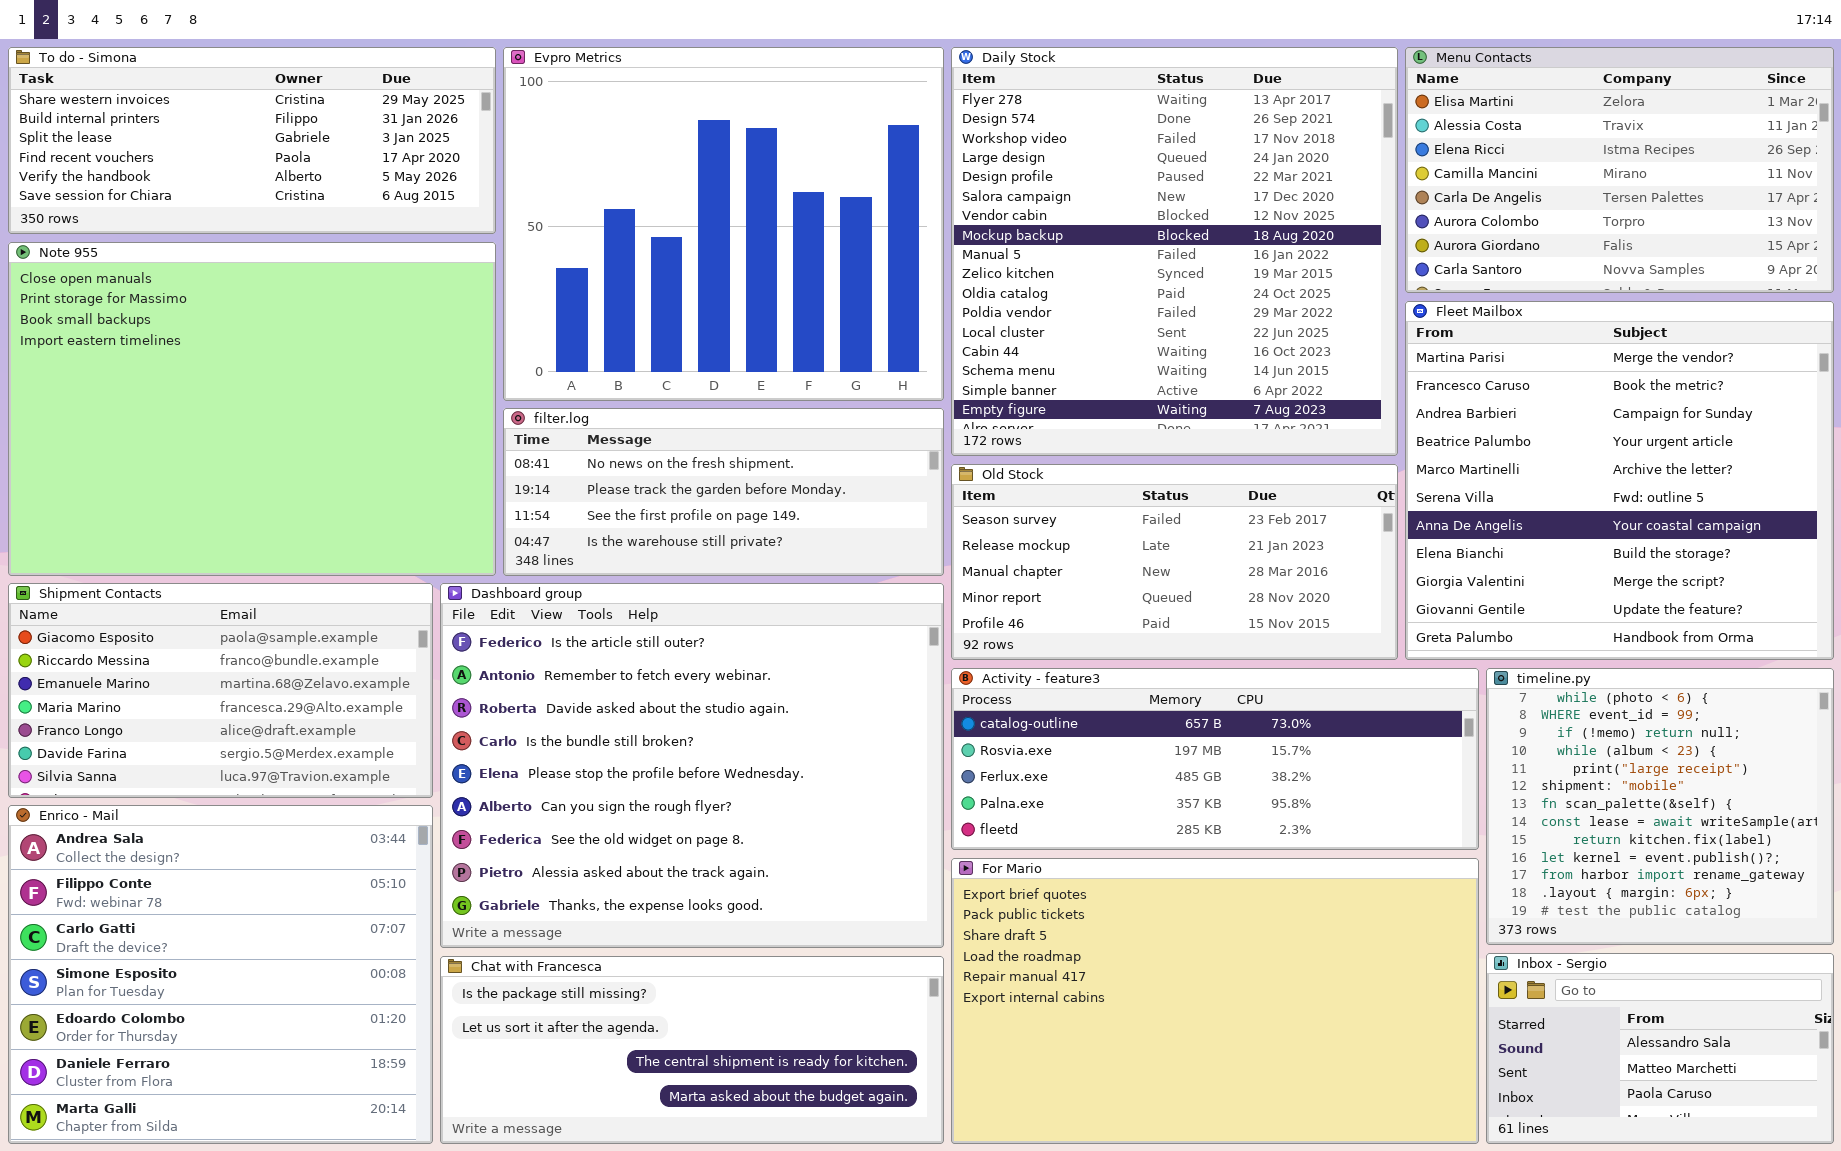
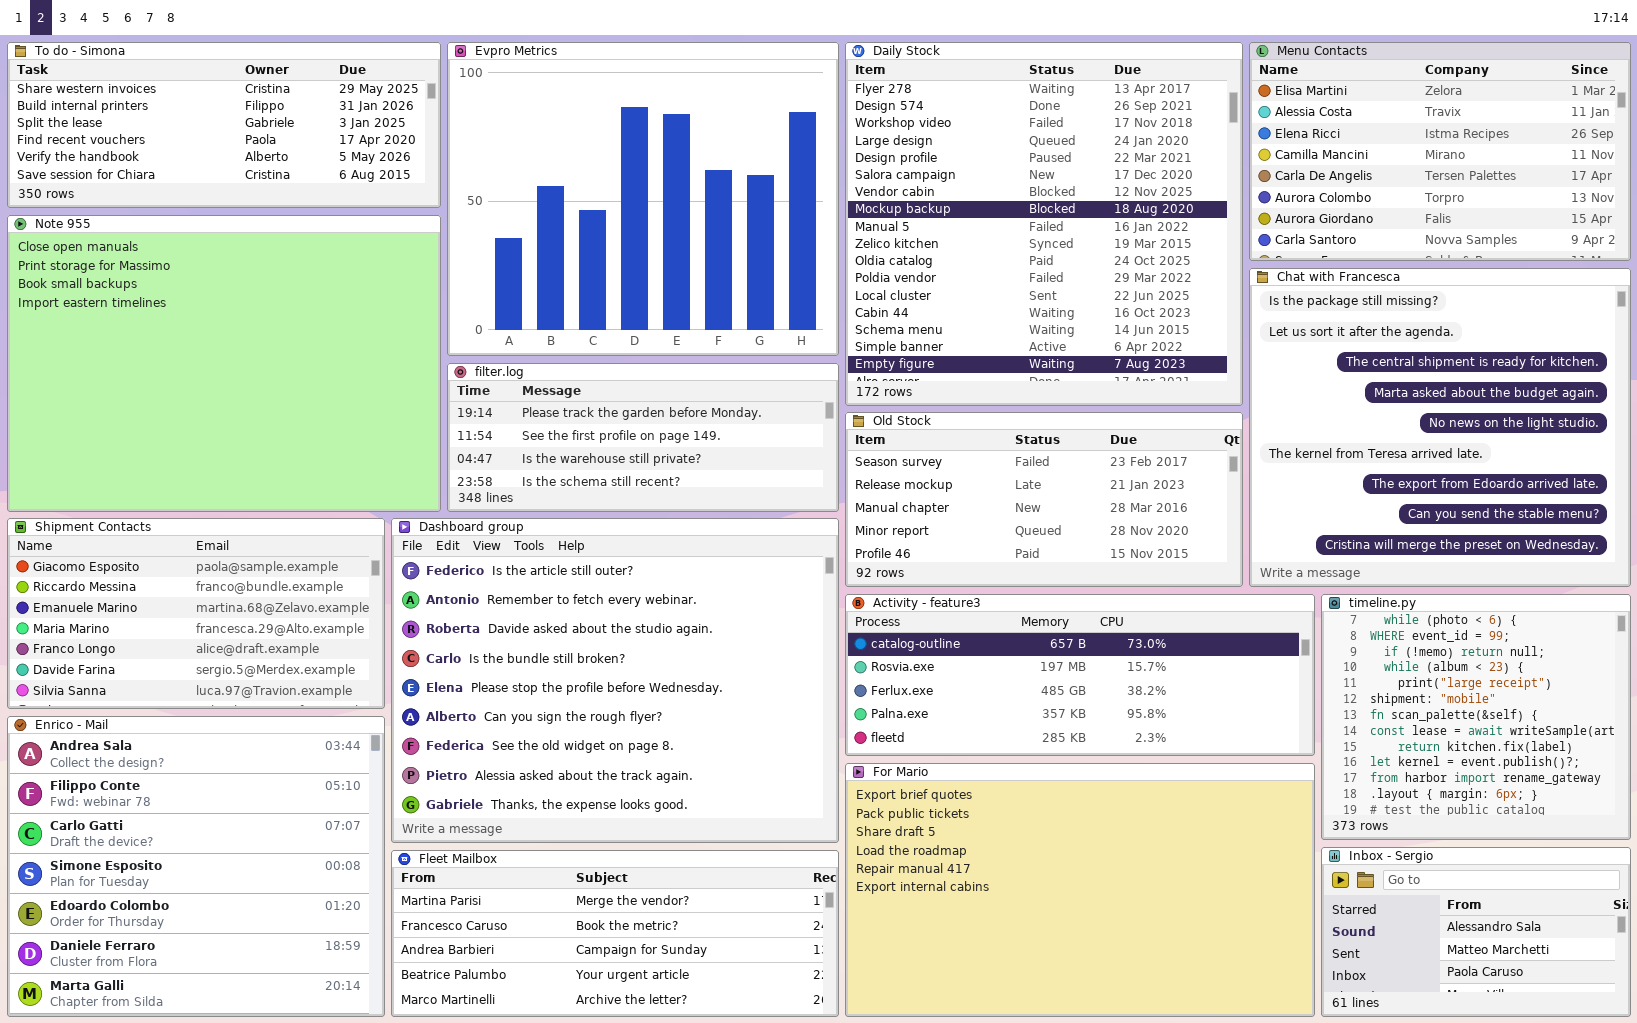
Fleet Mailbox: [1405,301,1834,660] -> [391,850,839,1017], moved, resized
filter.log: [503,408,944,576] -> [447,363,839,512], scrolled down 1 row
Chat with Francesca: [440,956,944,1144] -> [1249,268,1631,587], moved, resized

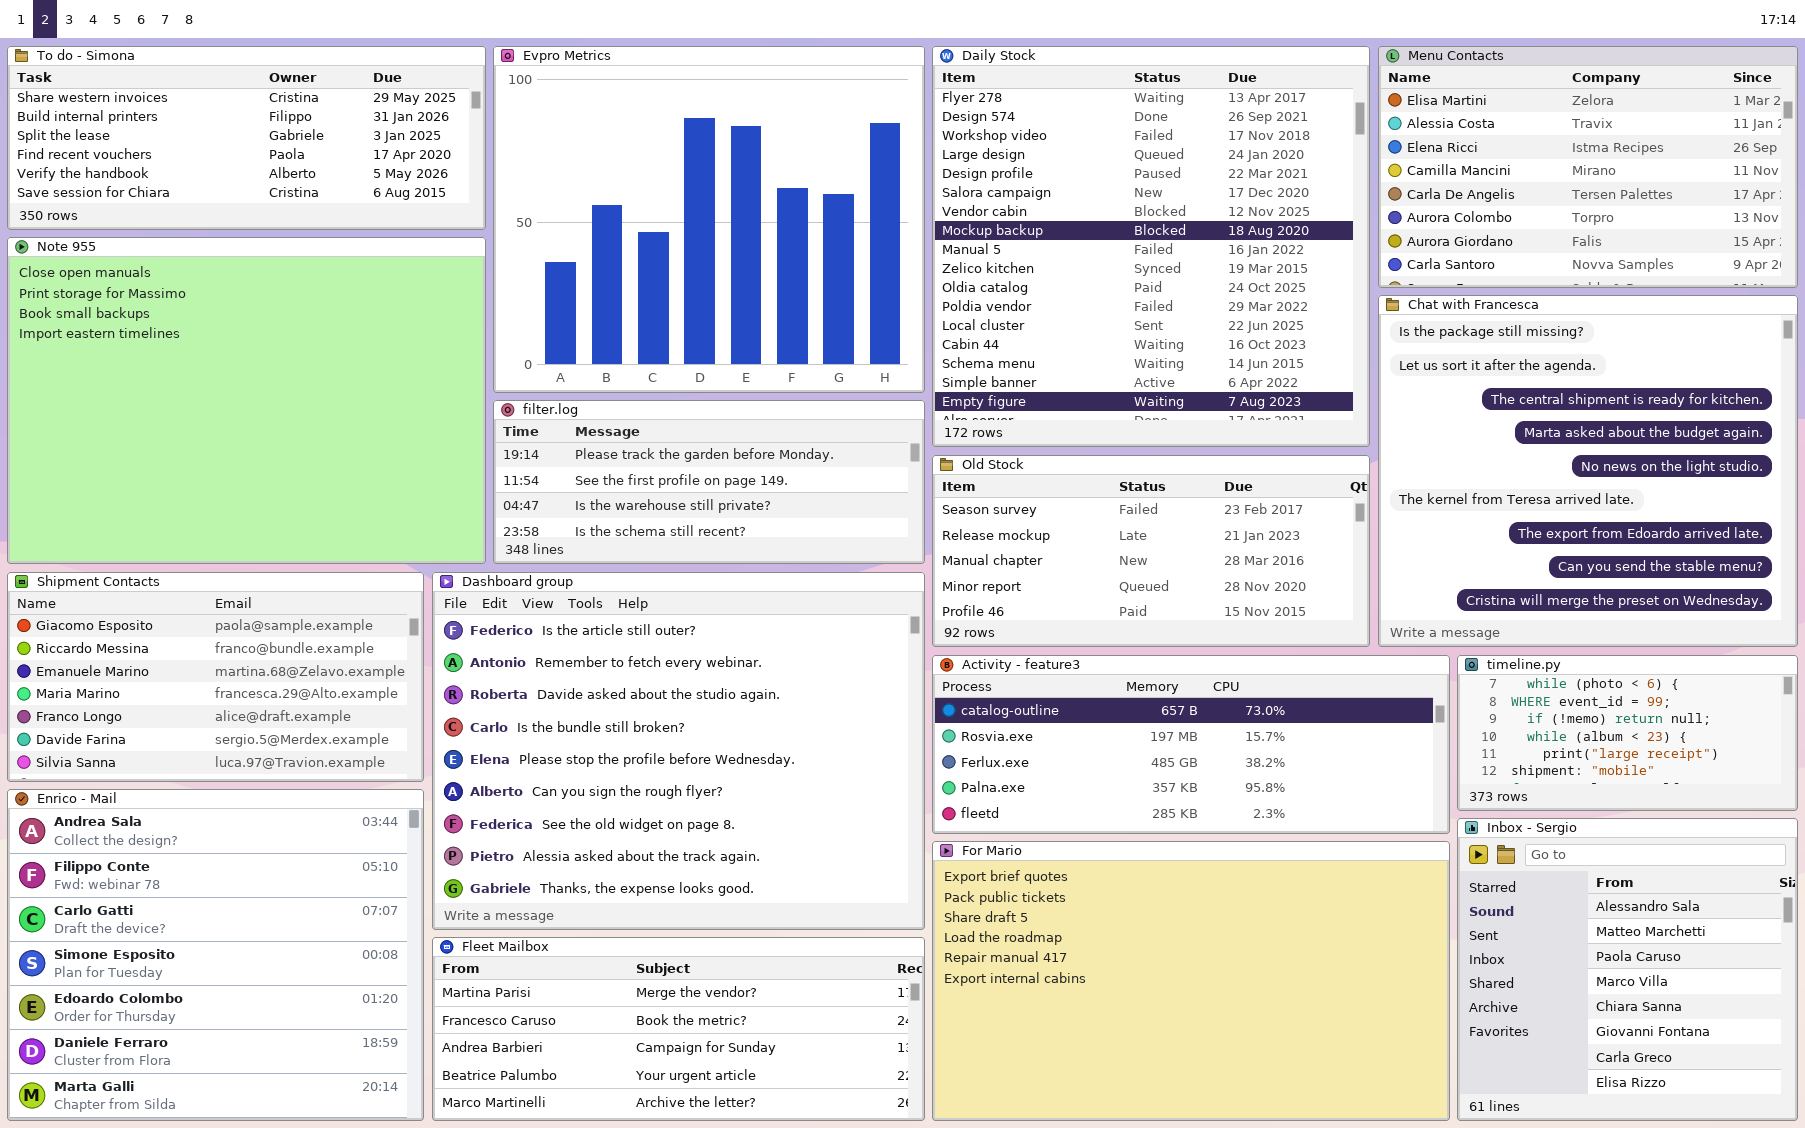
timeline.py: [1321,594,1631,840] -> [1457,655,1798,811], resized
Inbox - Sergio: [1321,847,1631,1017] -> [1457,818,1798,1121], resized

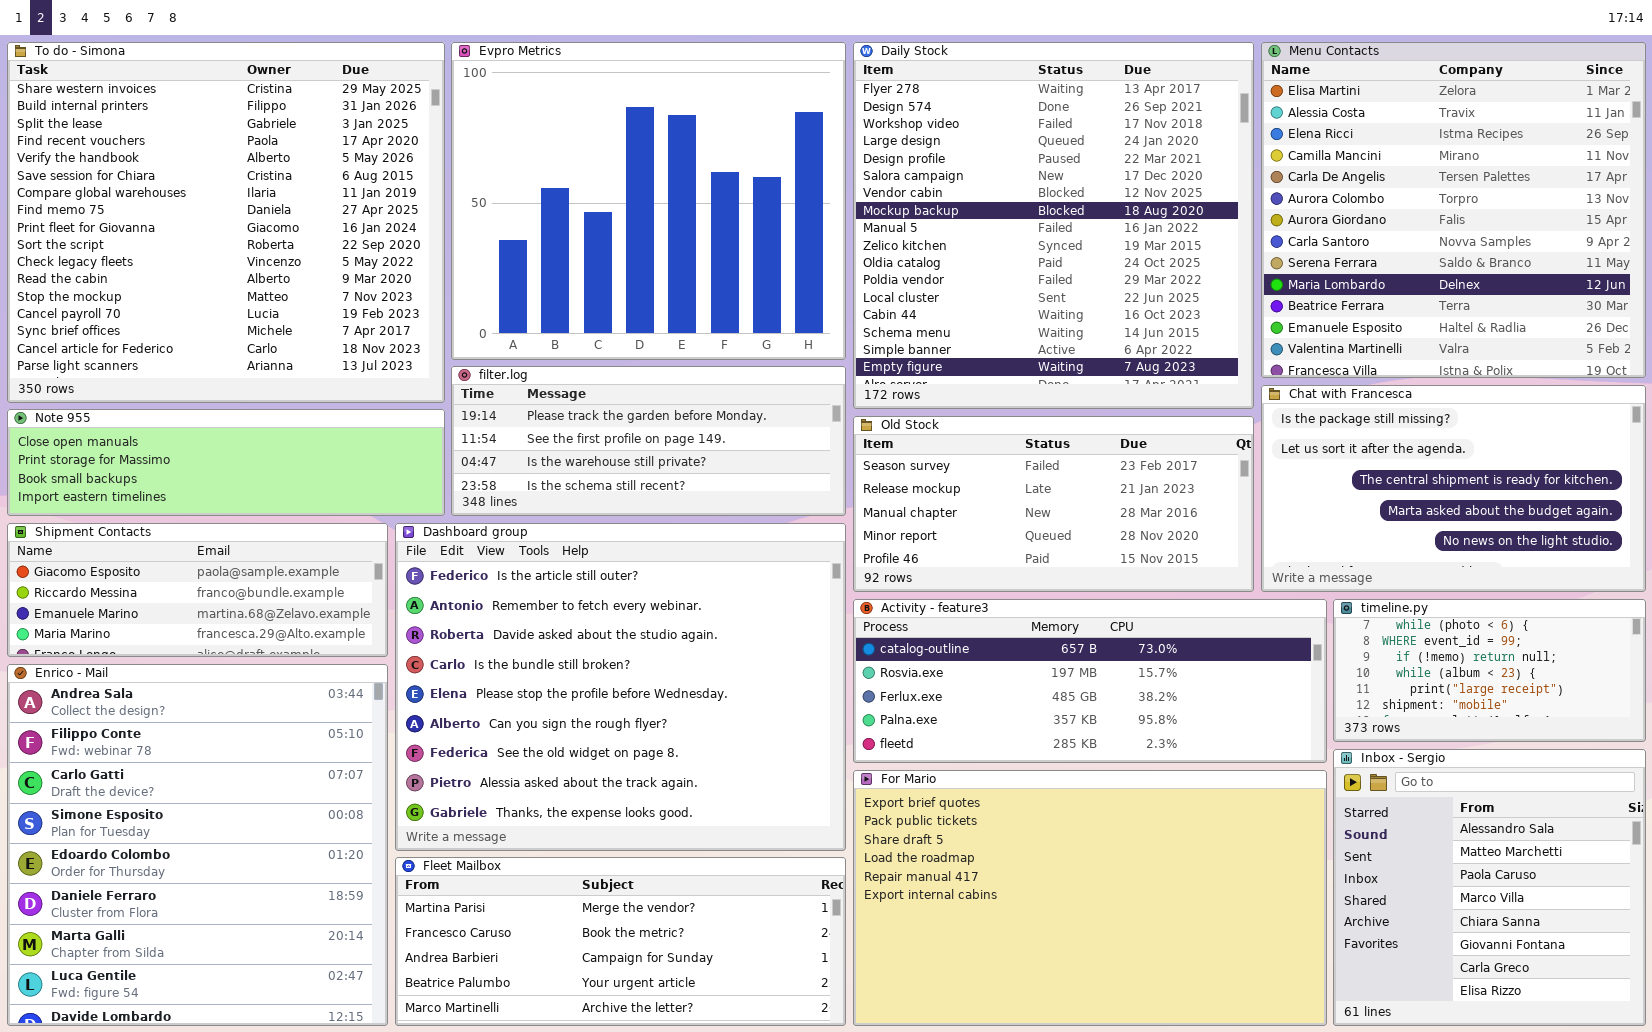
To do - Simona: [7,46,486,230] -> [7,42,445,403], resized
Menu Contacts: [1378,46,1798,288] -> [1261,42,1646,378], resized
Note 955: [7,237,486,564] -> [7,409,445,516], resized
Chat with Francesca: [1378,295,1798,647] -> [1261,385,1646,592], resized
Shipment Contacts: [7,572,424,782] -> [7,523,388,657], resized
Enrico - Mail: [7,789,424,1121] -> [7,664,388,1026], resized

